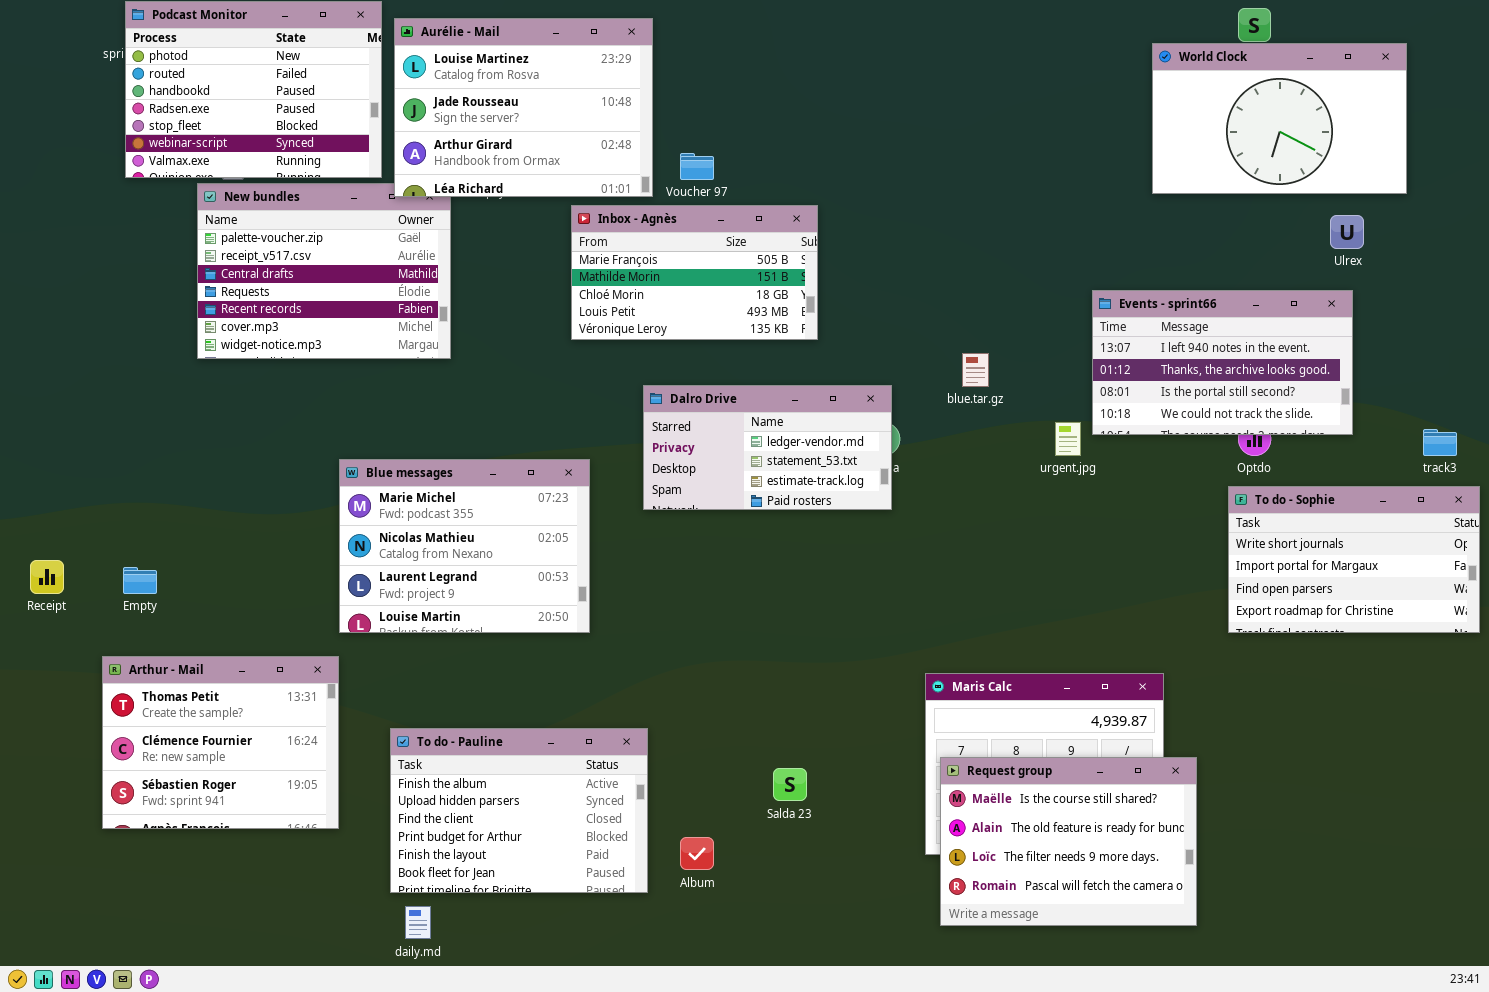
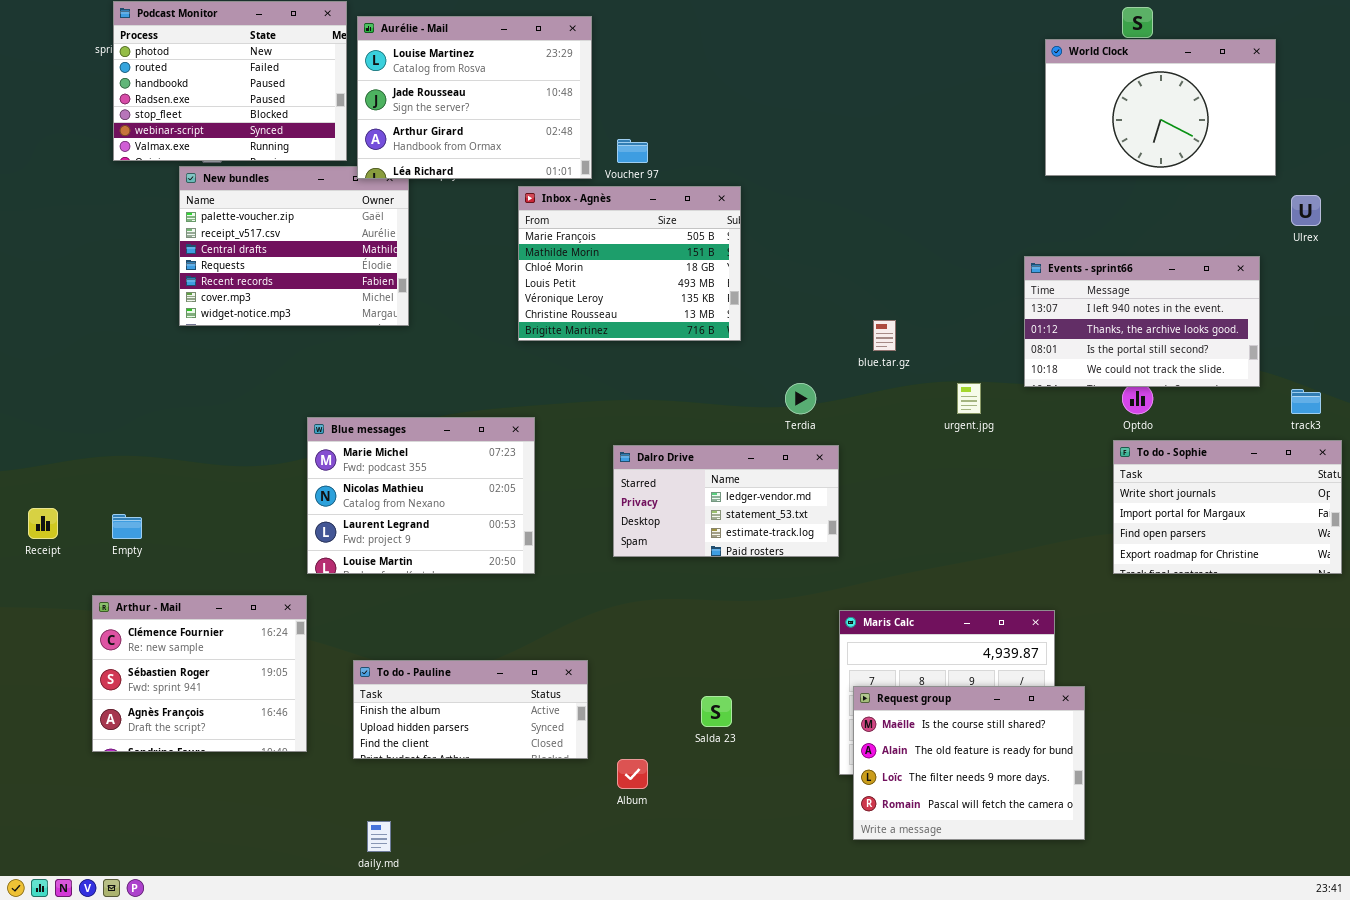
Inbox - Agnès: [571,205,818,340] -> [518,186,741,341], resized
Ulrex: [1330,215,1364,249] -> [1291,195,1321,226], moved
Events - sprint66: [1092,290,1353,435] -> [1024,256,1260,387], moved
Dalro Drive: [643,385,892,510] -> [613,445,839,557], moved
Arthur - Mail: [102,656,339,829] -> [92,595,307,752], scrolled down 1 row
To do - Pauline: [390,728,648,893] -> [353,660,588,759], resized

